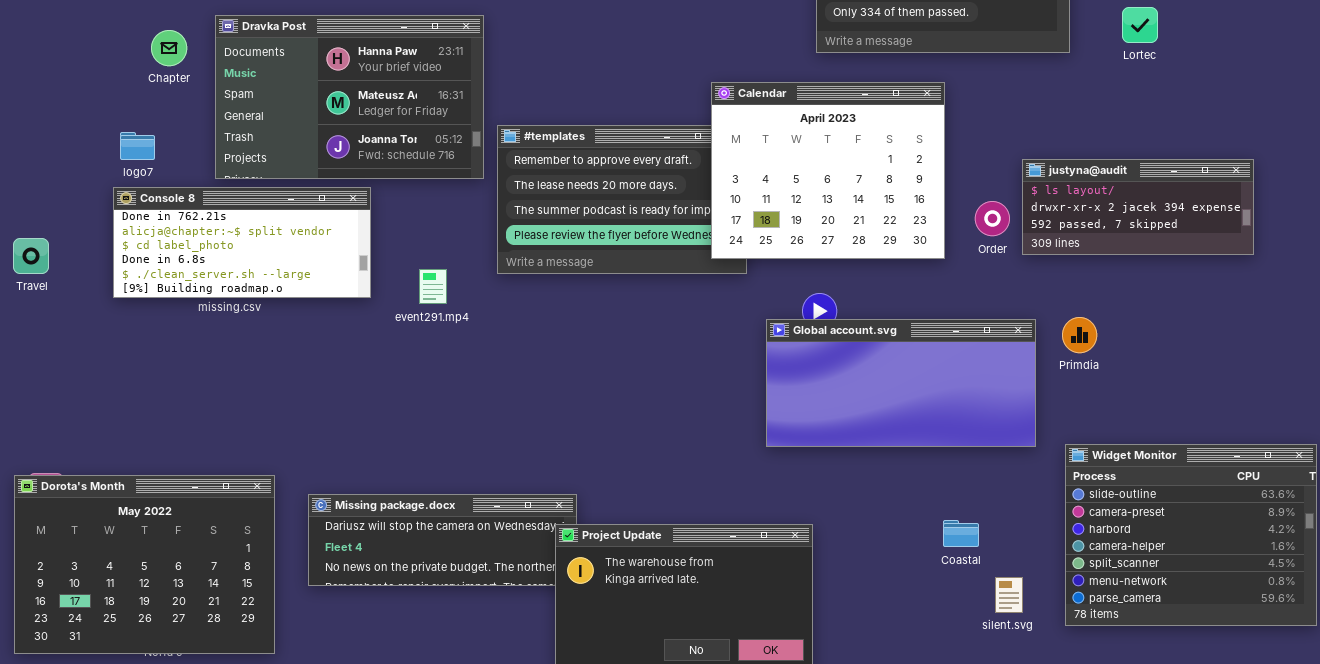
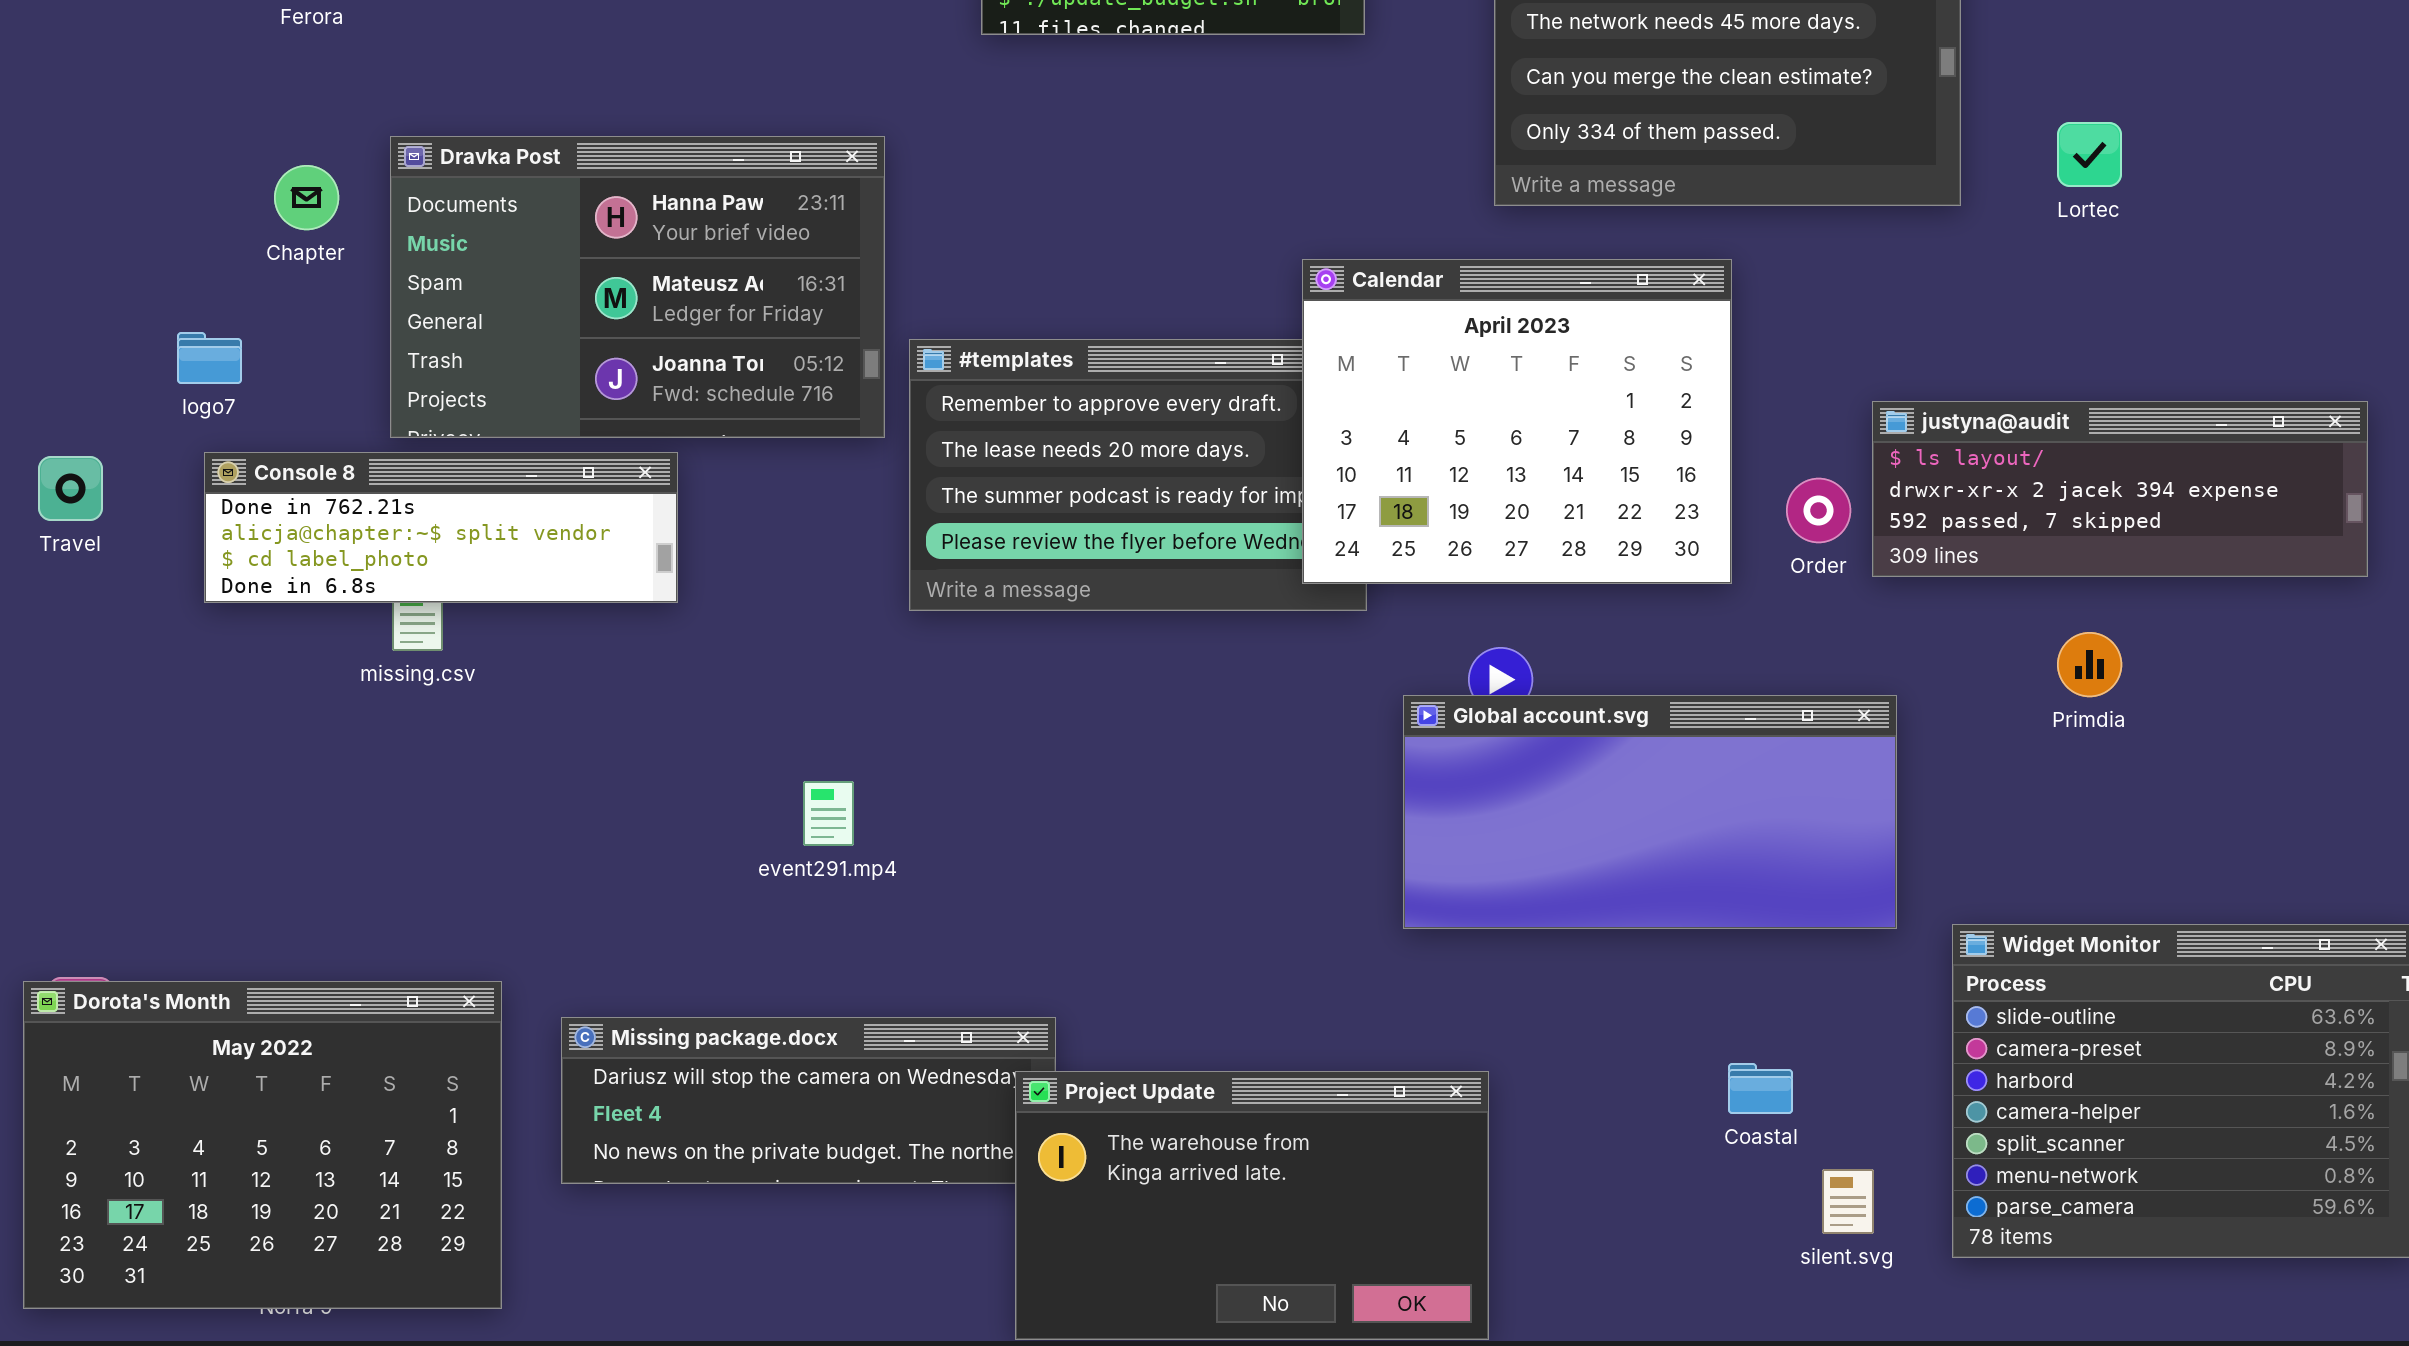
logo7: [120,132,155,160] -> [177,332,242,384], moved
justyna@audit: [1022,159,1254,255] -> [1872,401,2368,577], resized
Console 8: [113,187,371,298] -> [204,452,678,603], resized
Travel: [13,238,49,274] -> [38,456,103,521], moved
event291.mp4: [419,269,447,304] -> [803,781,854,846], moved
Primdia: [1062,317,1097,353] -> [2057,632,2122,697], moved

